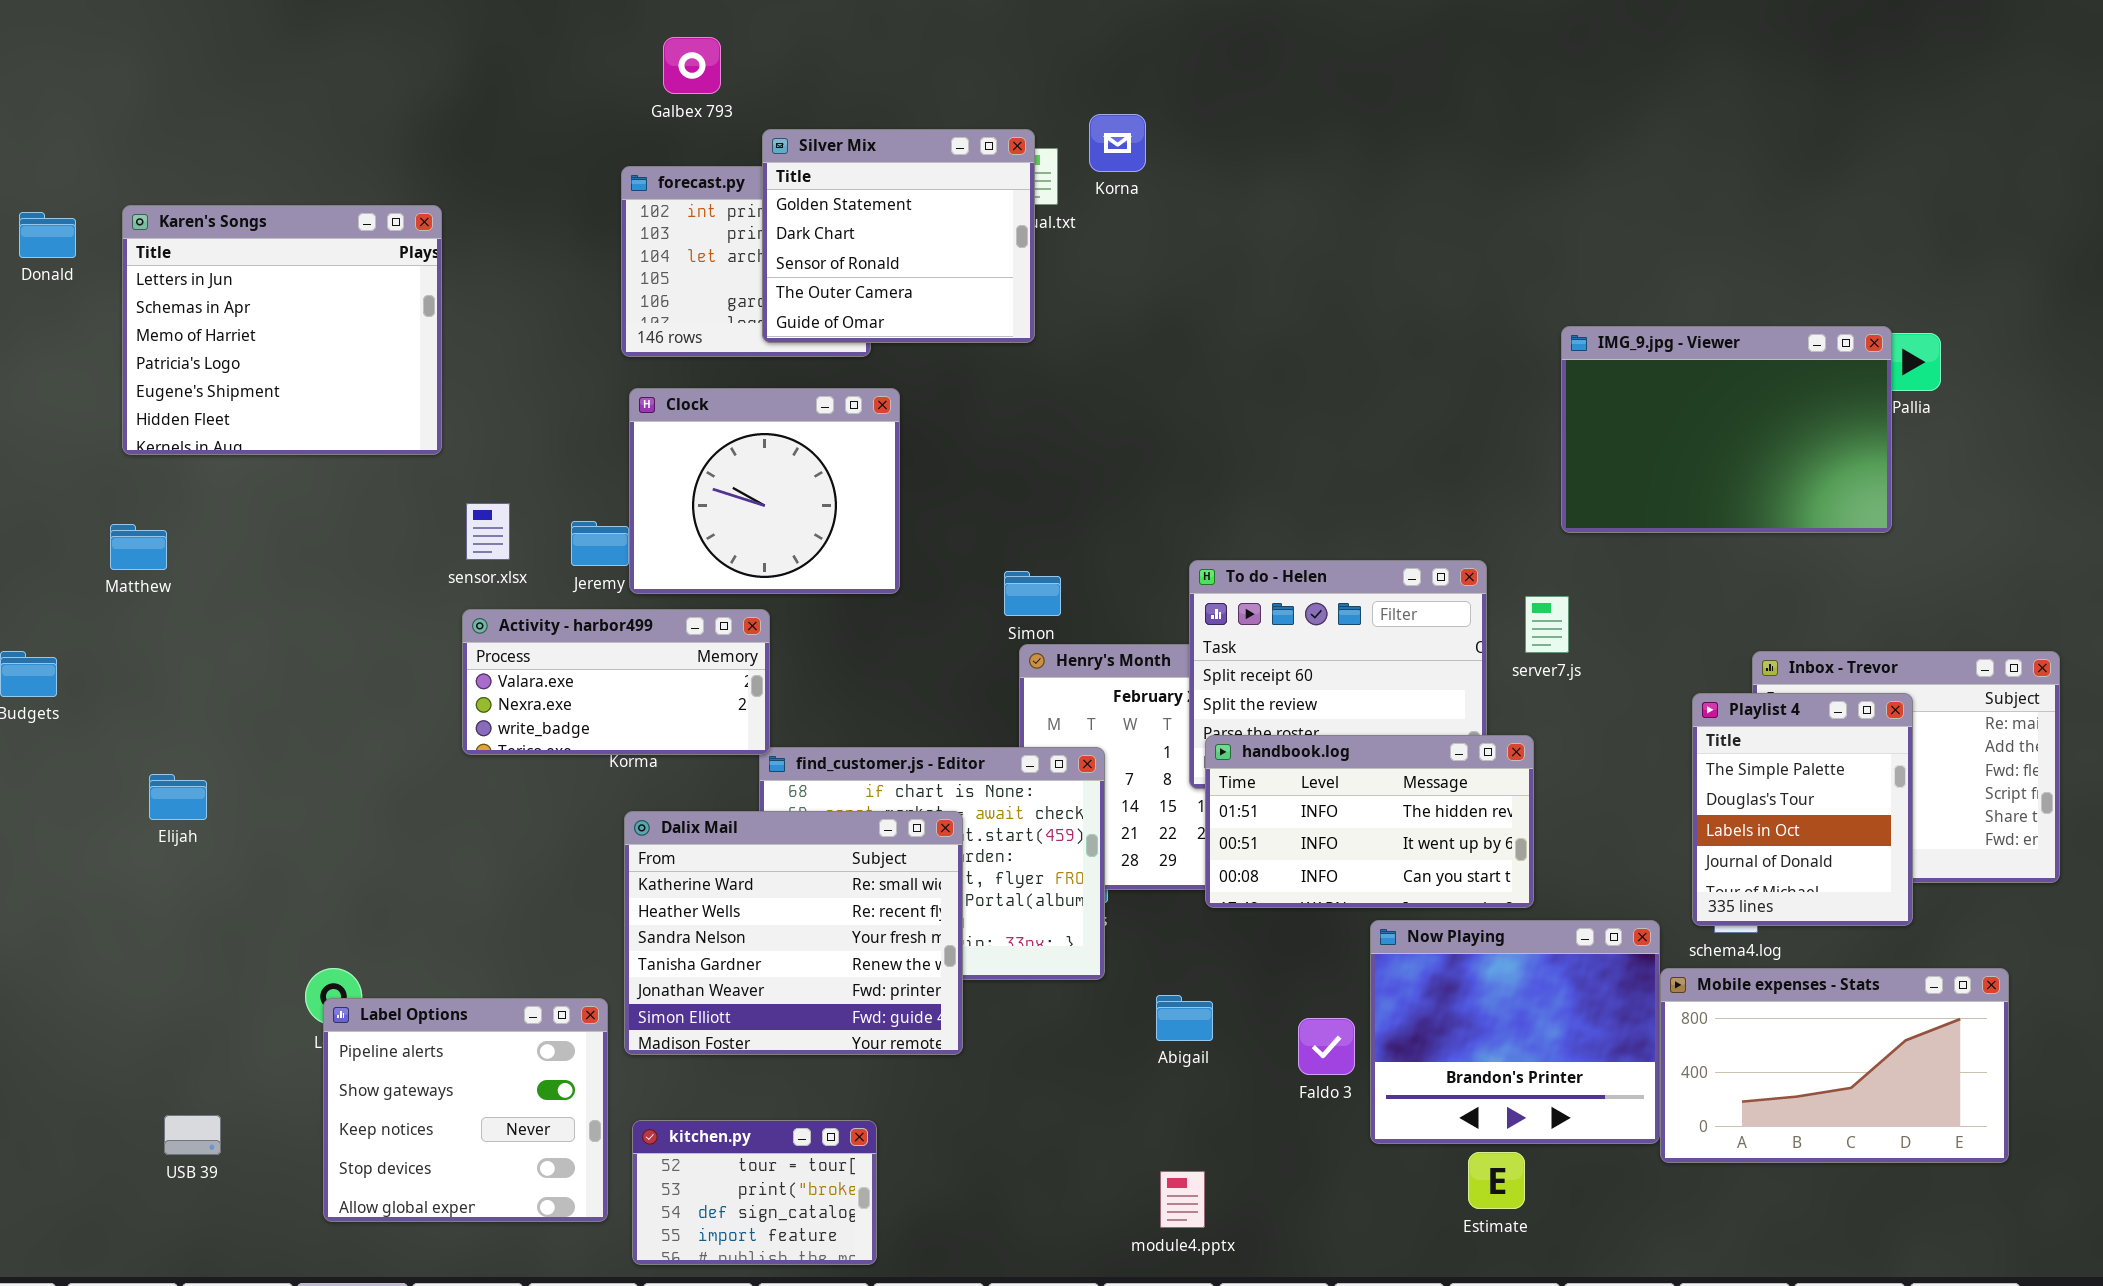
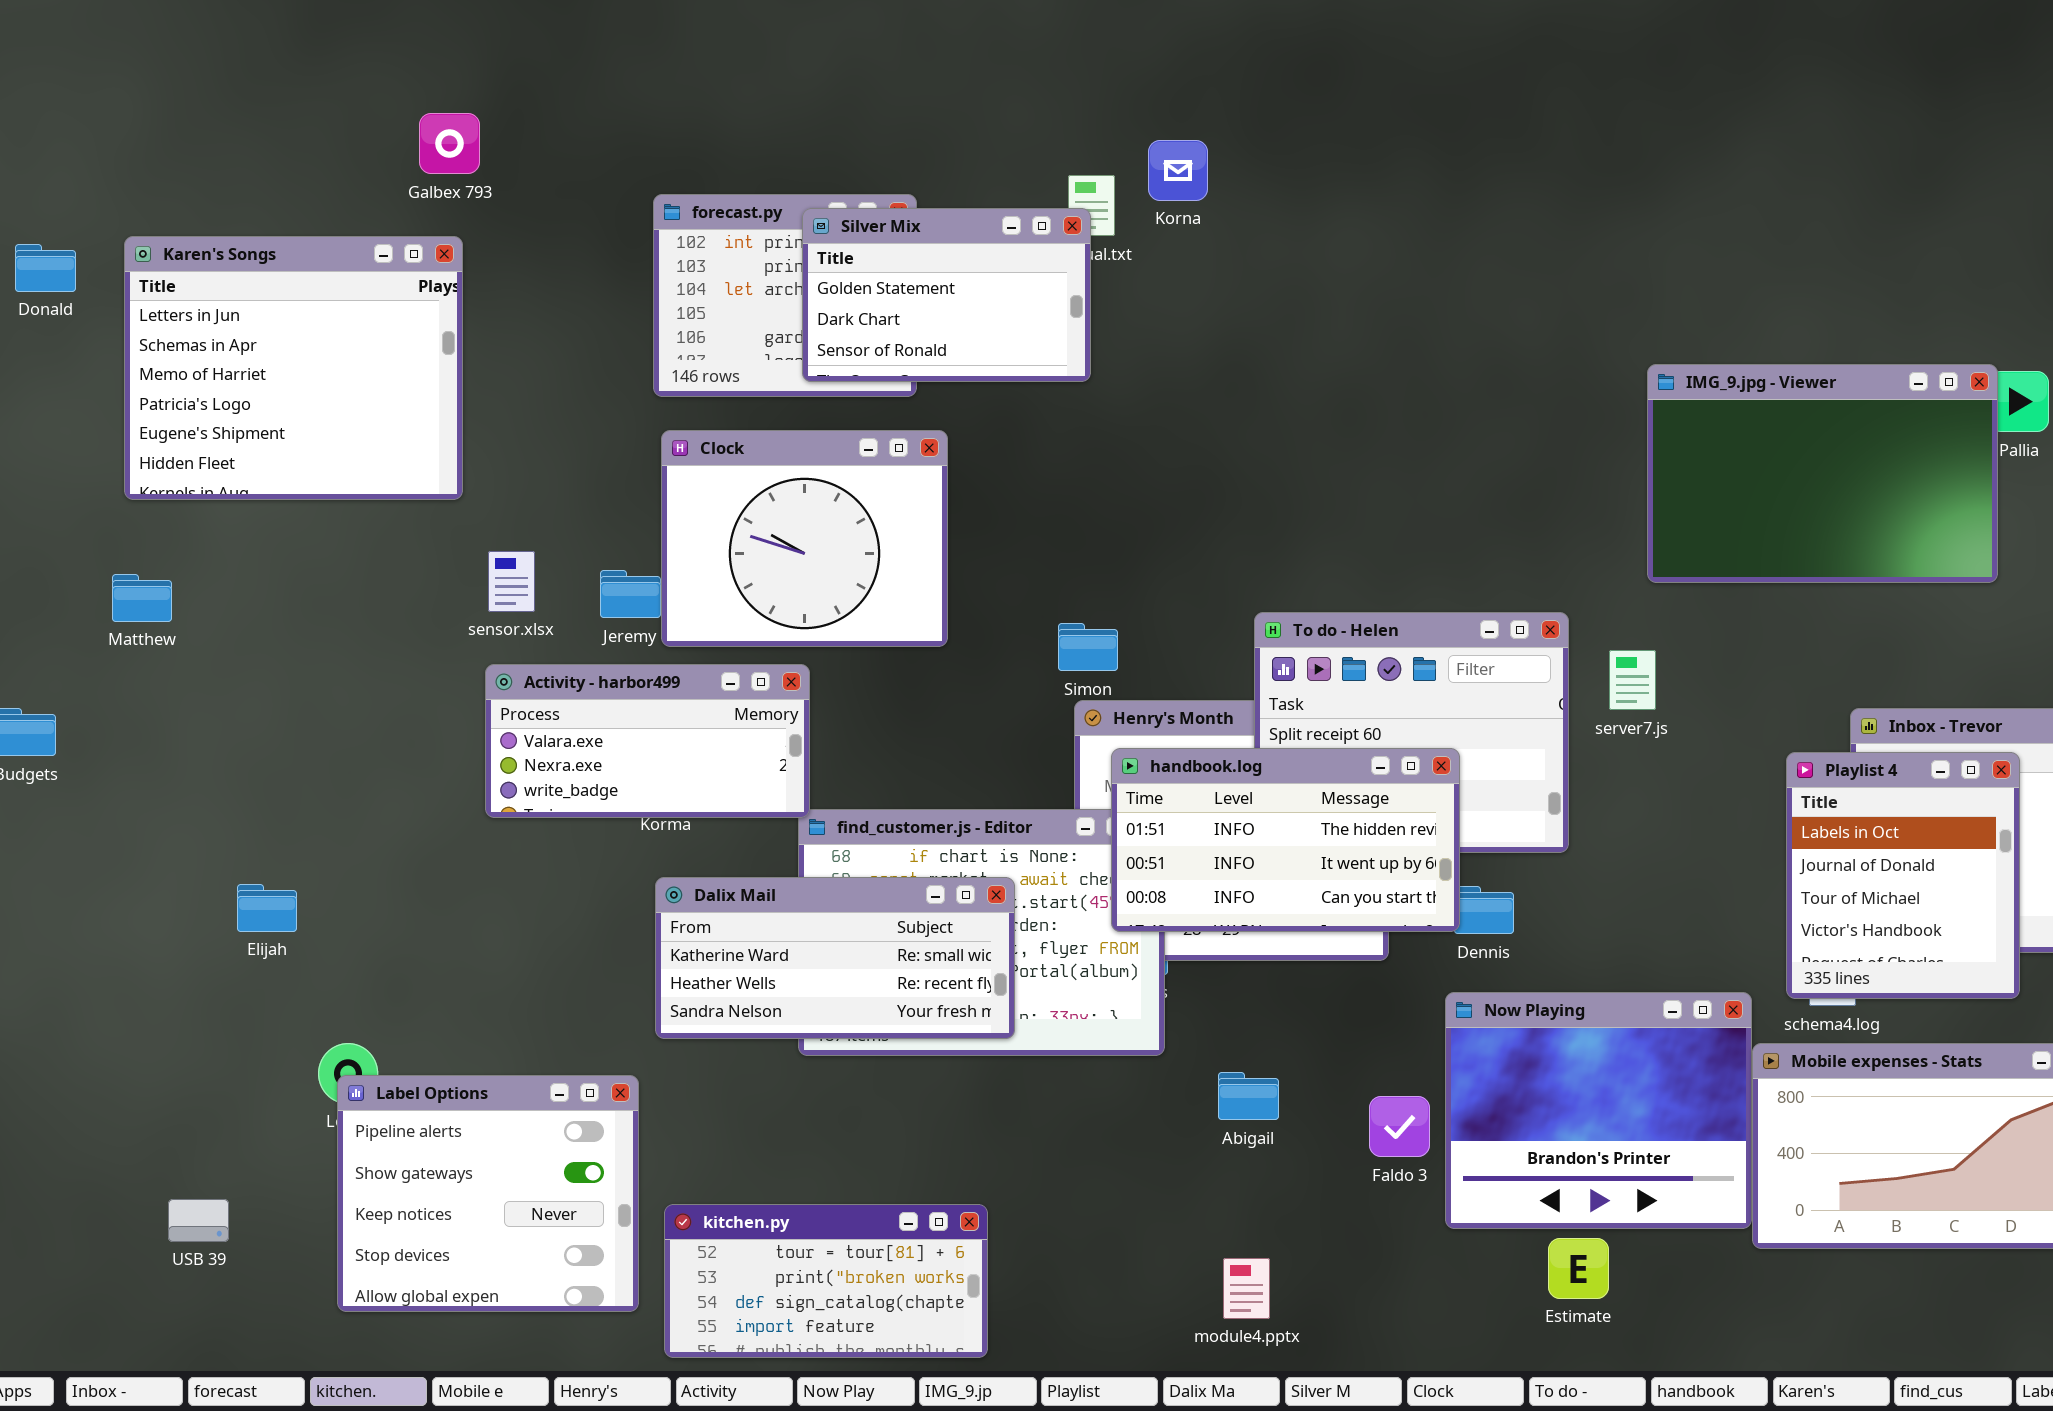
Galbex 793: [663,37,721,94] -> [419,113,480,174], moved
Silver Mix: [762,129,1035,343] -> [802,208,1091,382], resized
Playlist 4: [1692,693,1913,926] -> [1786,752,2020,999], scrolled down 2 rows
handbook.log: [1205,735,1534,908] -> [1111,748,1460,932], moved
Elijah: [149,774,207,820] -> [237,884,297,932], moved
Dalix Mail: [624,811,963,1055] -> [655,877,1015,1039], resized
kitchen.py: [632,1120,877,1265] -> [664,1204,988,1358], resized

